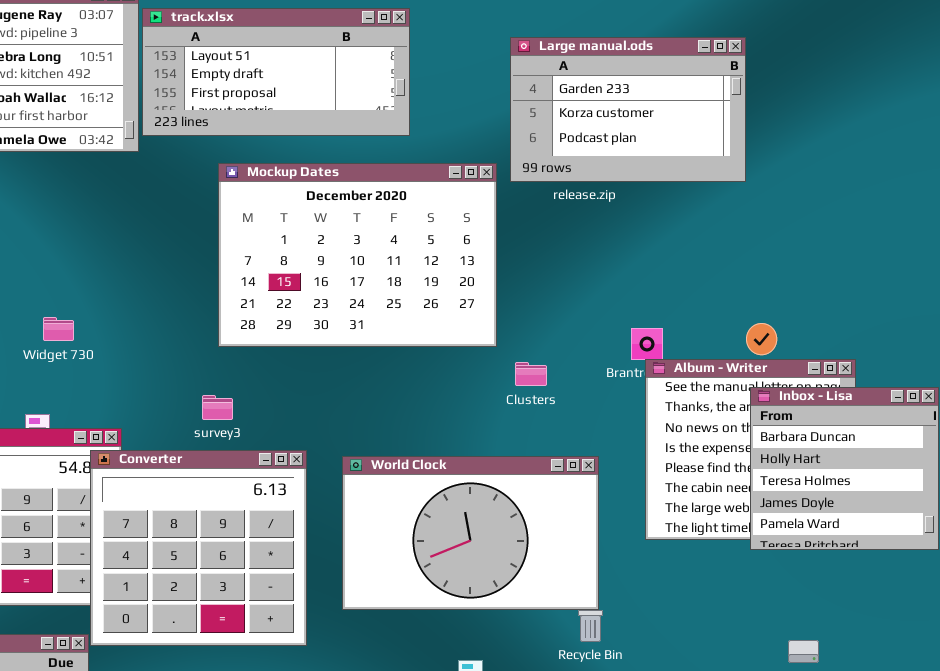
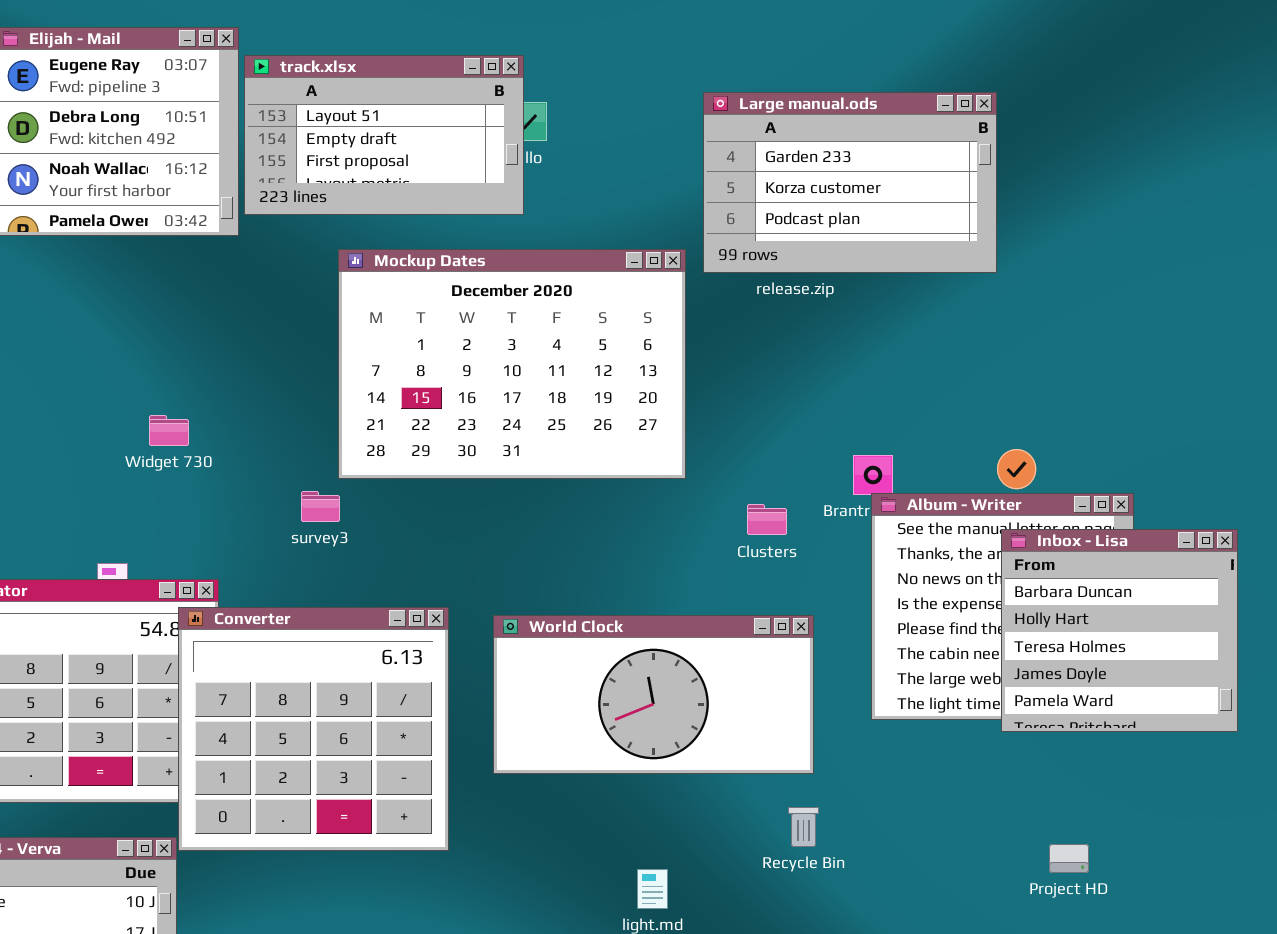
track.xlsx: [142,8,410,136] -> [244,55,524,215], resized
Widget 730: [43,317,74,341] -> [149,415,189,446], moved
Clusters: [515,362,547,386] -> [747,504,787,535], moved
survey3: [202,395,233,420] -> [301,491,340,522], moved
World Clock: [342,456,599,610] -> [493,615,814,774], resized

